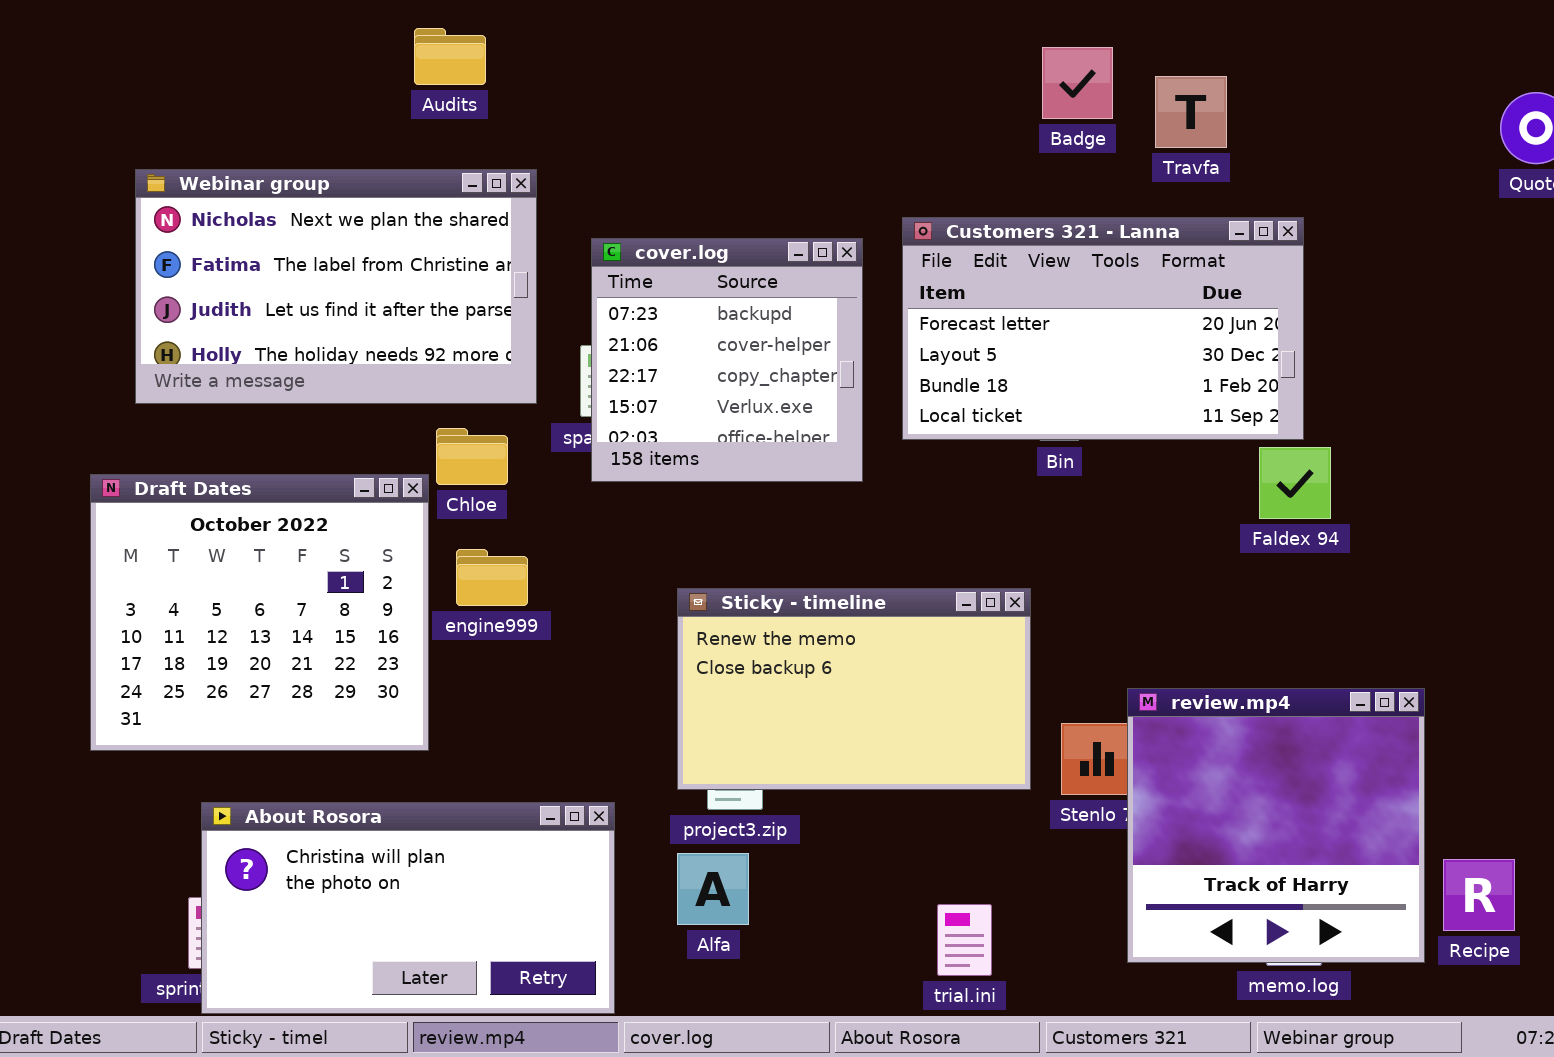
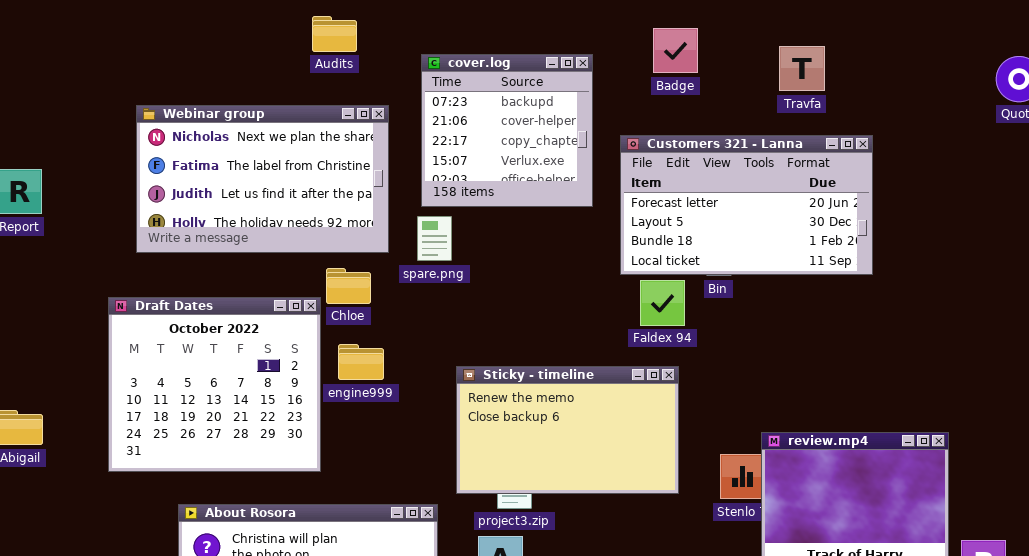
Badge: [1042,47,1113,119] -> [653,28,698,73], moved
cover.log: [591,238,863,482] -> [421,54,593,207], moved
Faldex 94: [1259,447,1331,519] -> [640,280,685,326], moved
Sticky - timeline: [677,588,1031,790] -> [456,366,679,494], moved

